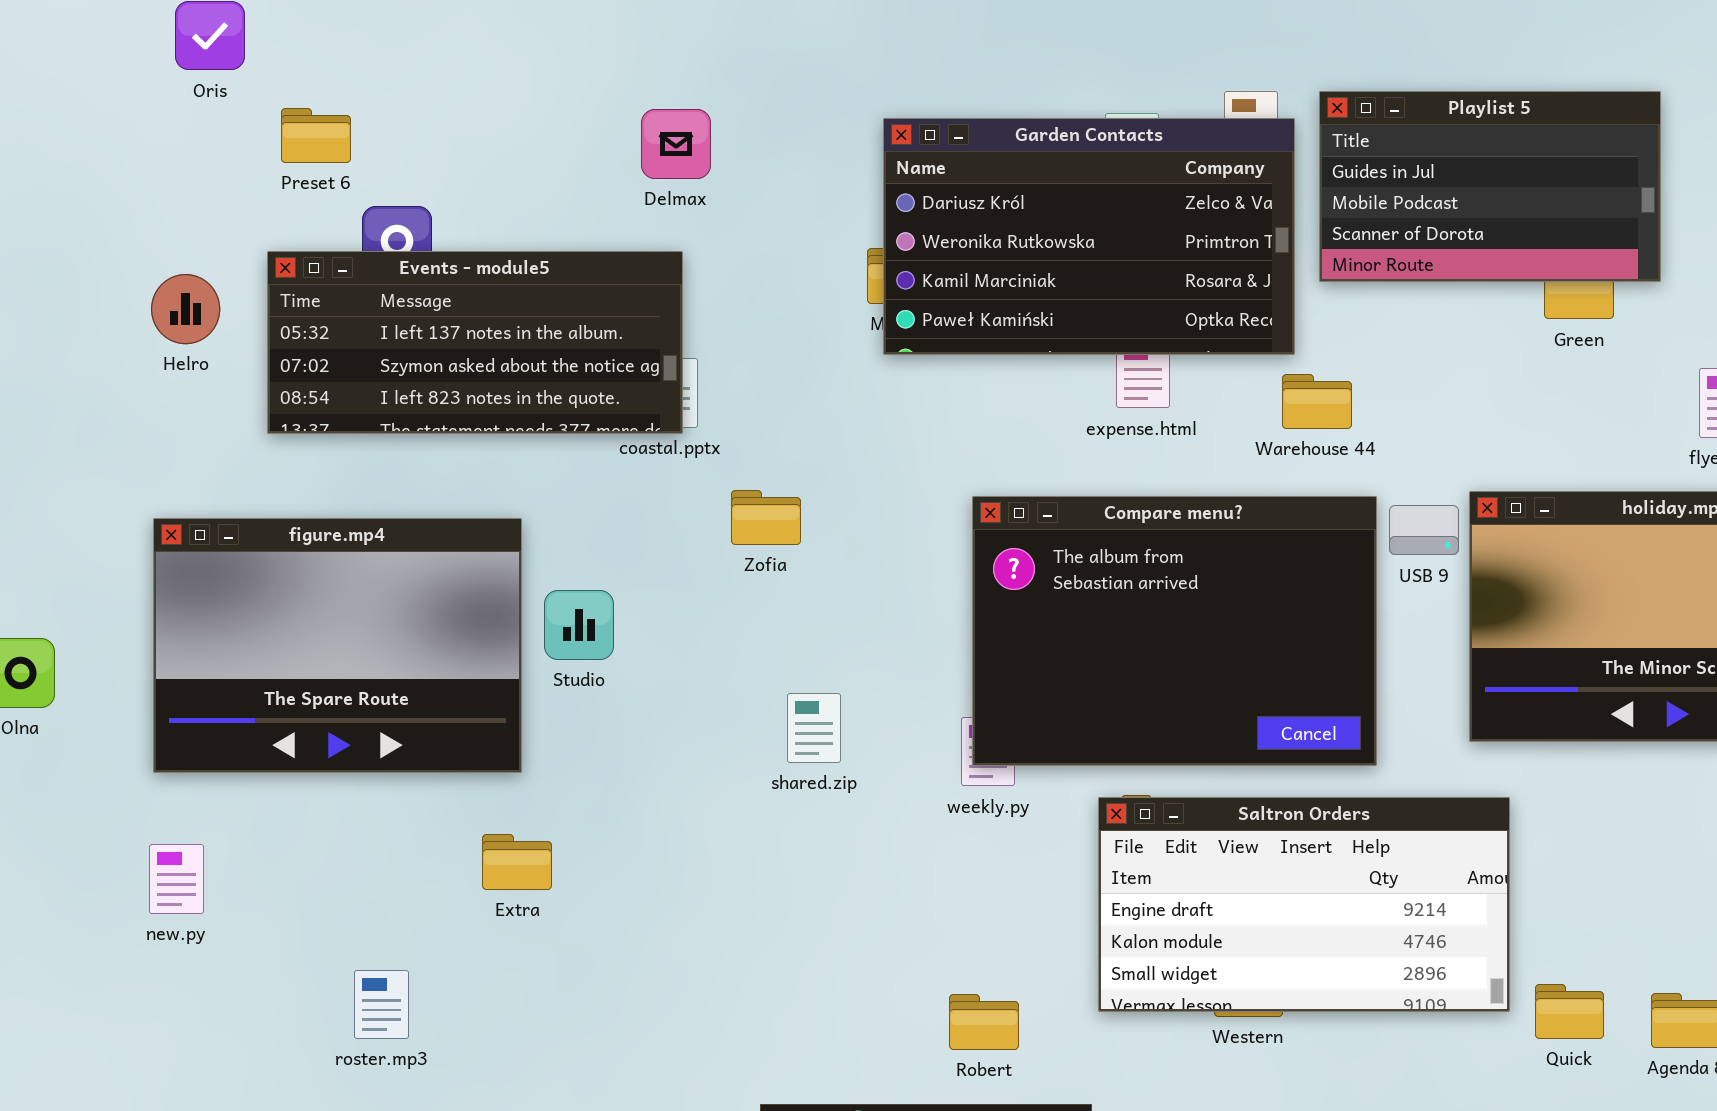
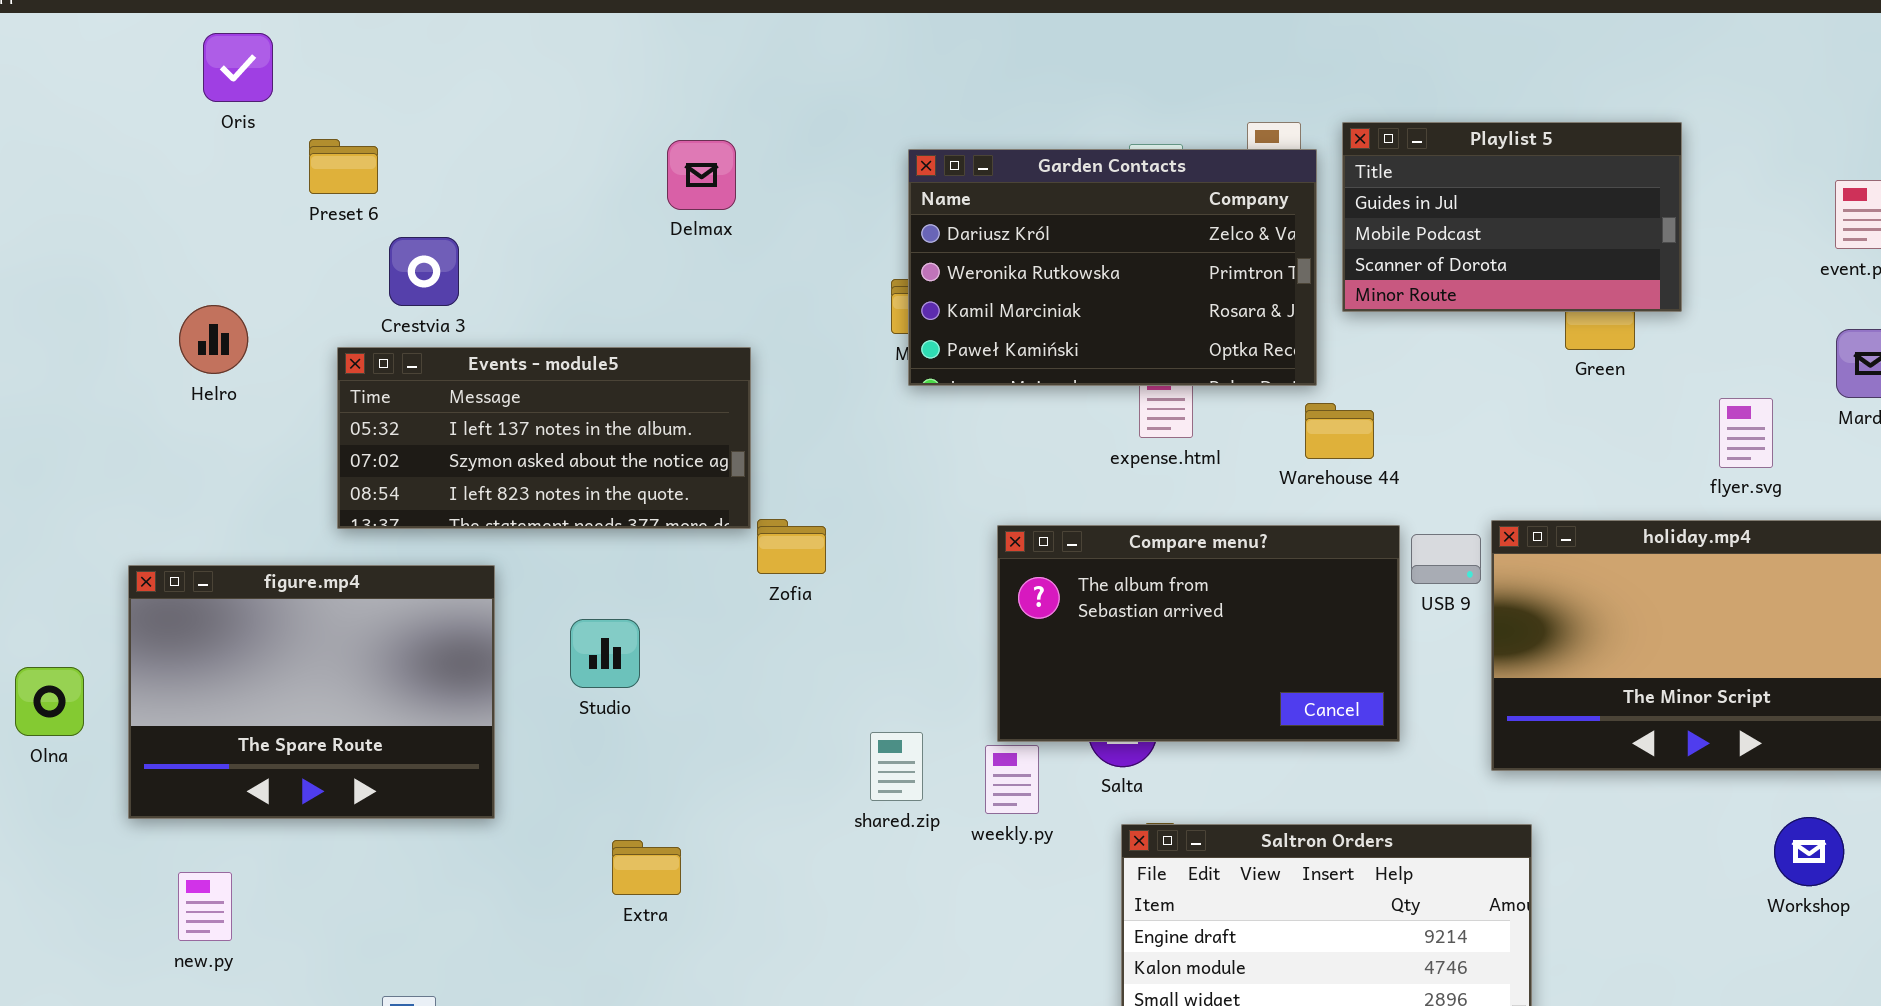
Events - module5: [267,251,683,434] -> [337,347,751,529], moved
Compare menu?: [972,496,1377,766] -> [997,525,1400,742], resized
figure.mp4: [153,518,522,773] -> [128,565,495,819], moved
shared.zip: [787,693,841,763] -> [870,732,923,801], moved
Extra: [482,834,552,890] -> [612,840,681,895], moved

